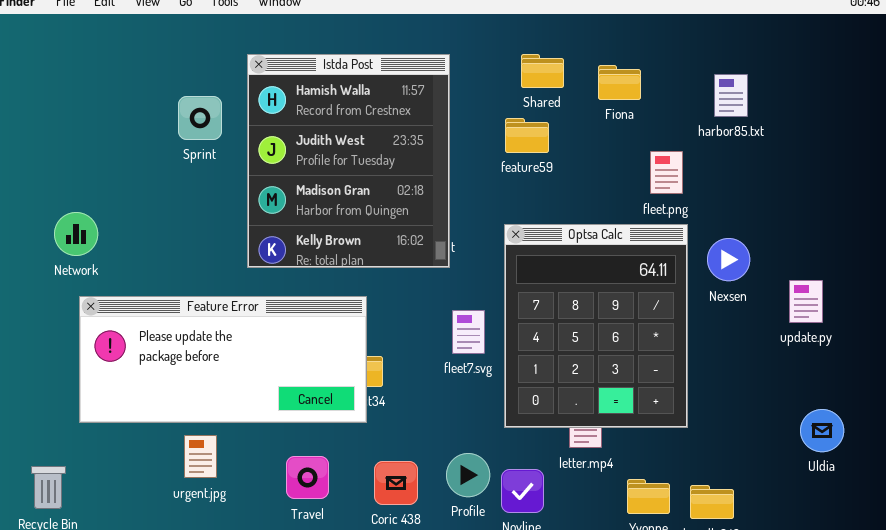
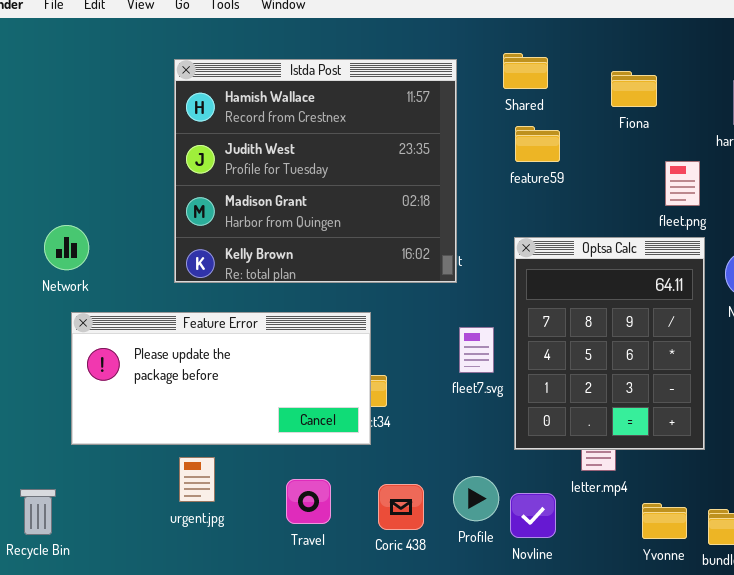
Istda Post: [247,54,450,268] -> [174,59,457,283], resized
Shared: [521,54,564,88] -> [503,53,548,89], moved

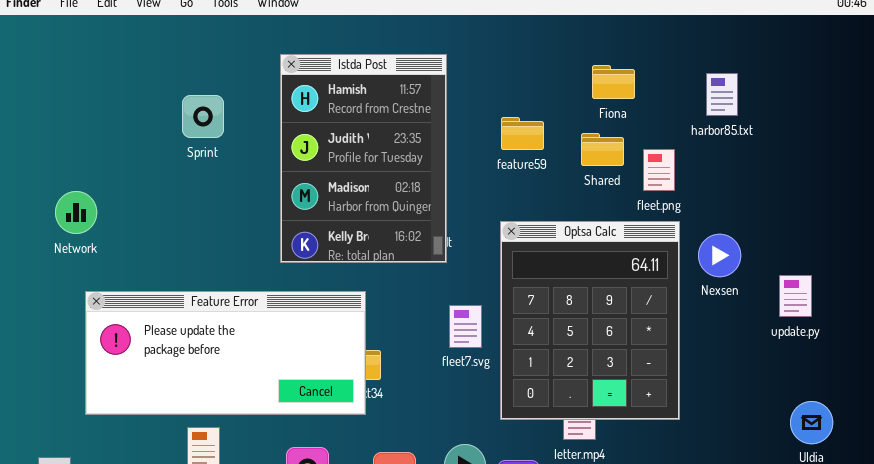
Shared: [503,53,548,89] -> [581,133,624,166], moved
Istda Post: [174,59,457,283] -> [280,54,447,263], resized
Network: [44,225,89,270] -> [55,191,97,234], moved

